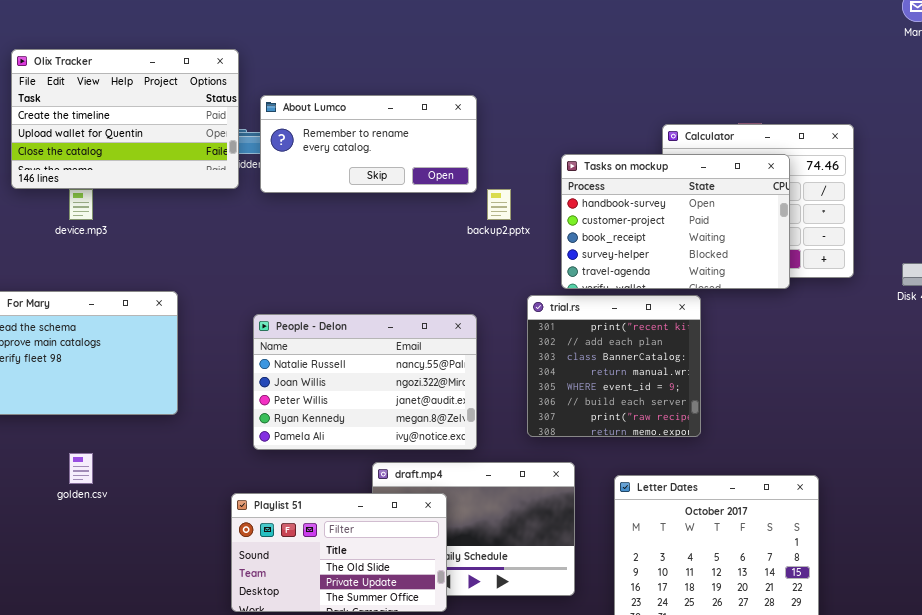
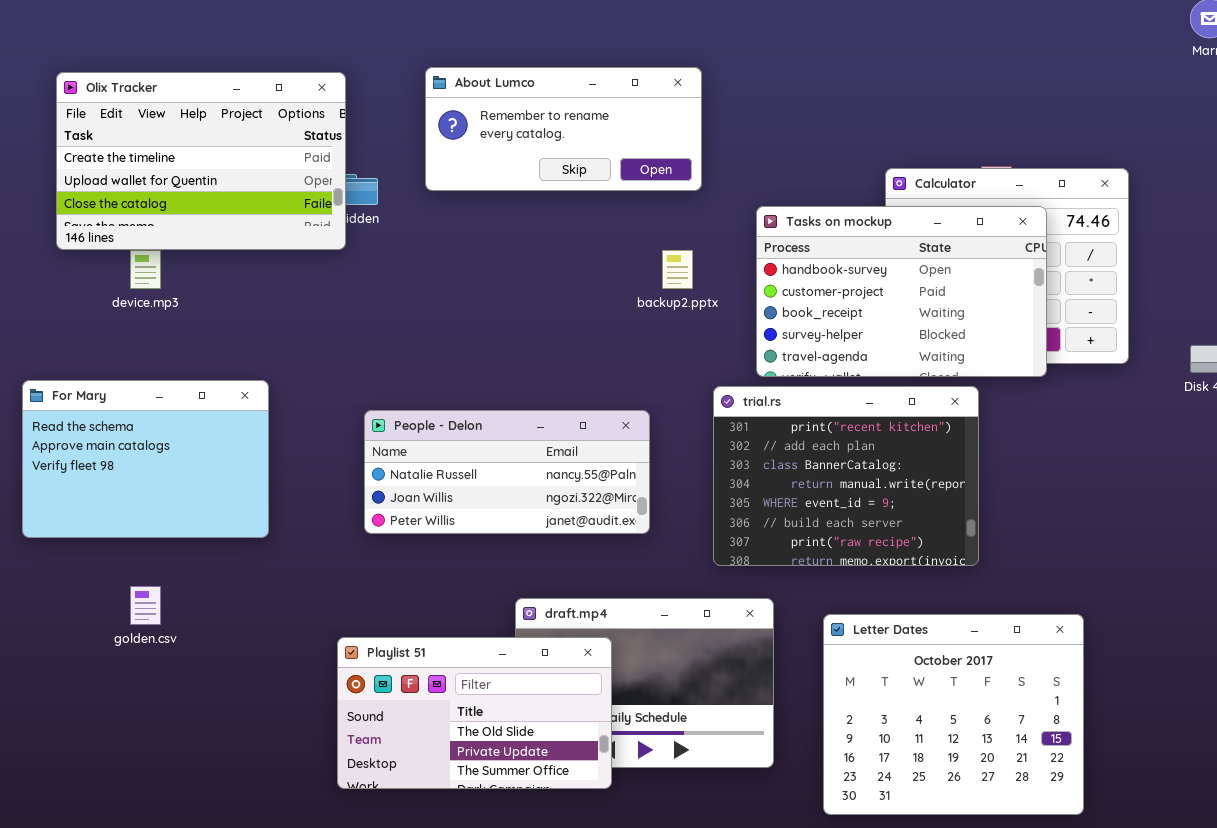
About Lumco: [260,95,477,193] -> [425,67,702,191], moved
trial.rs: [527,295,701,437] -> [713,386,979,566], resized
People - Delon: [253,314,477,450] -> [364,410,650,534], resized

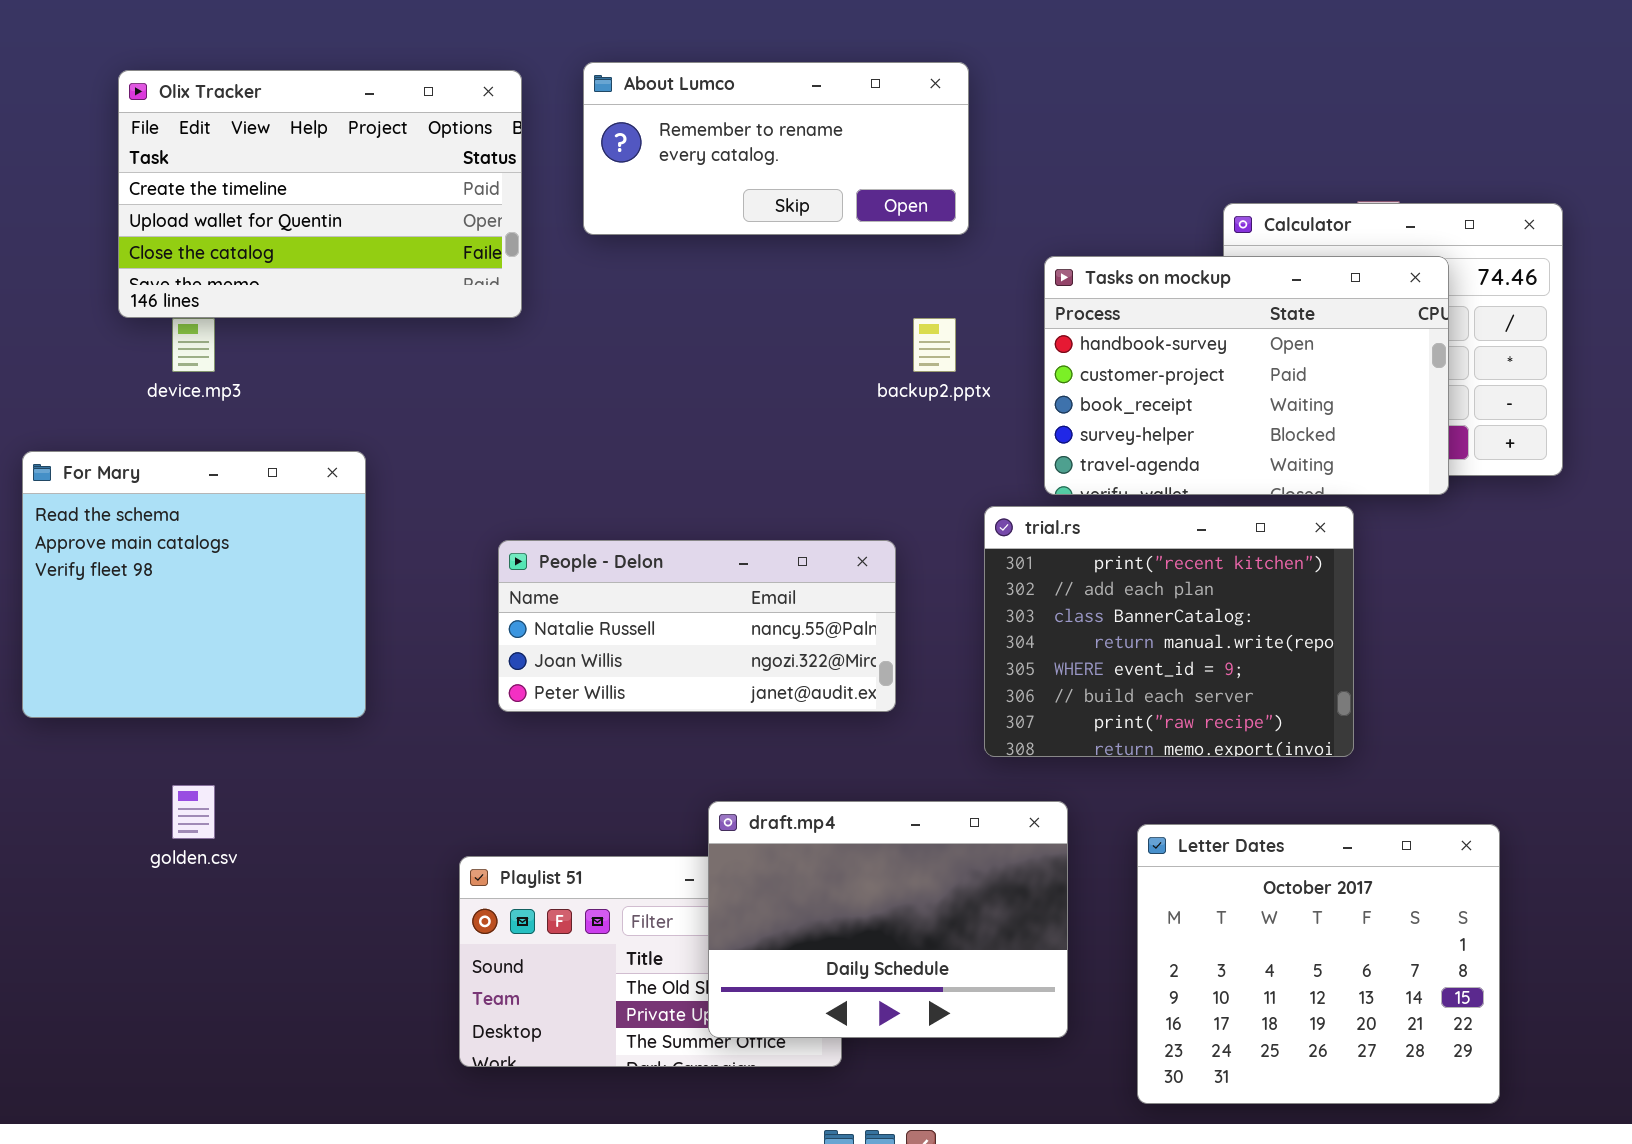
Olix Tracker: [56,72,346,250] -> [118,70,522,318], moved
For Mary: [22,380,269,538] -> [22,451,366,718], resized
draft.mp4: [515,598,774,768] -> [708,801,1068,1038], raised

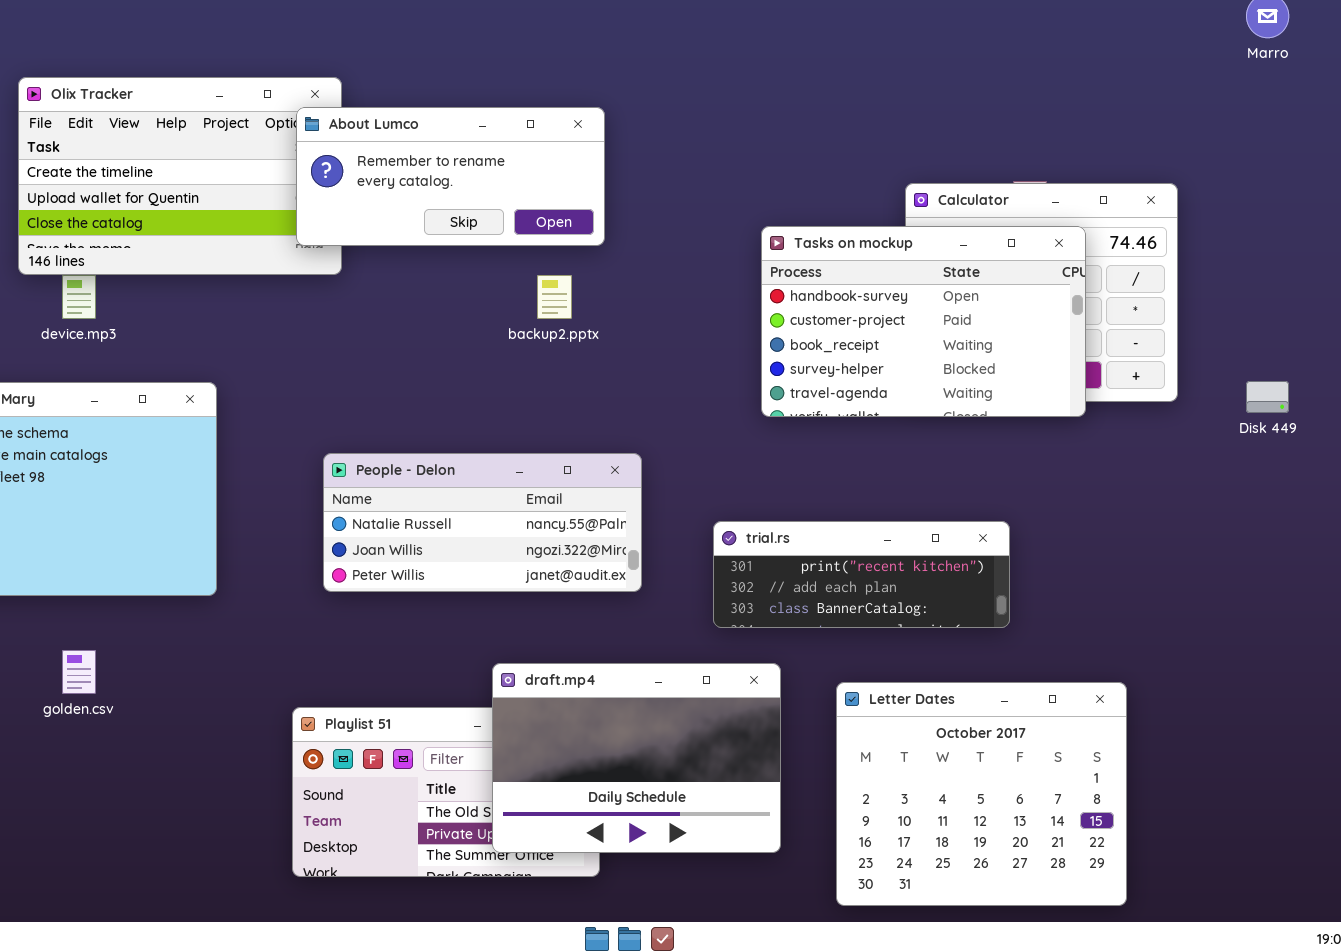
About Lumco: [583,62,969,235] -> [296,107,605,246], moved
backup2.pptx: [913,318,956,372] -> [537,275,572,319], moved
trial.rs: [984,506,1354,757] -> [713,521,1010,628], resized

